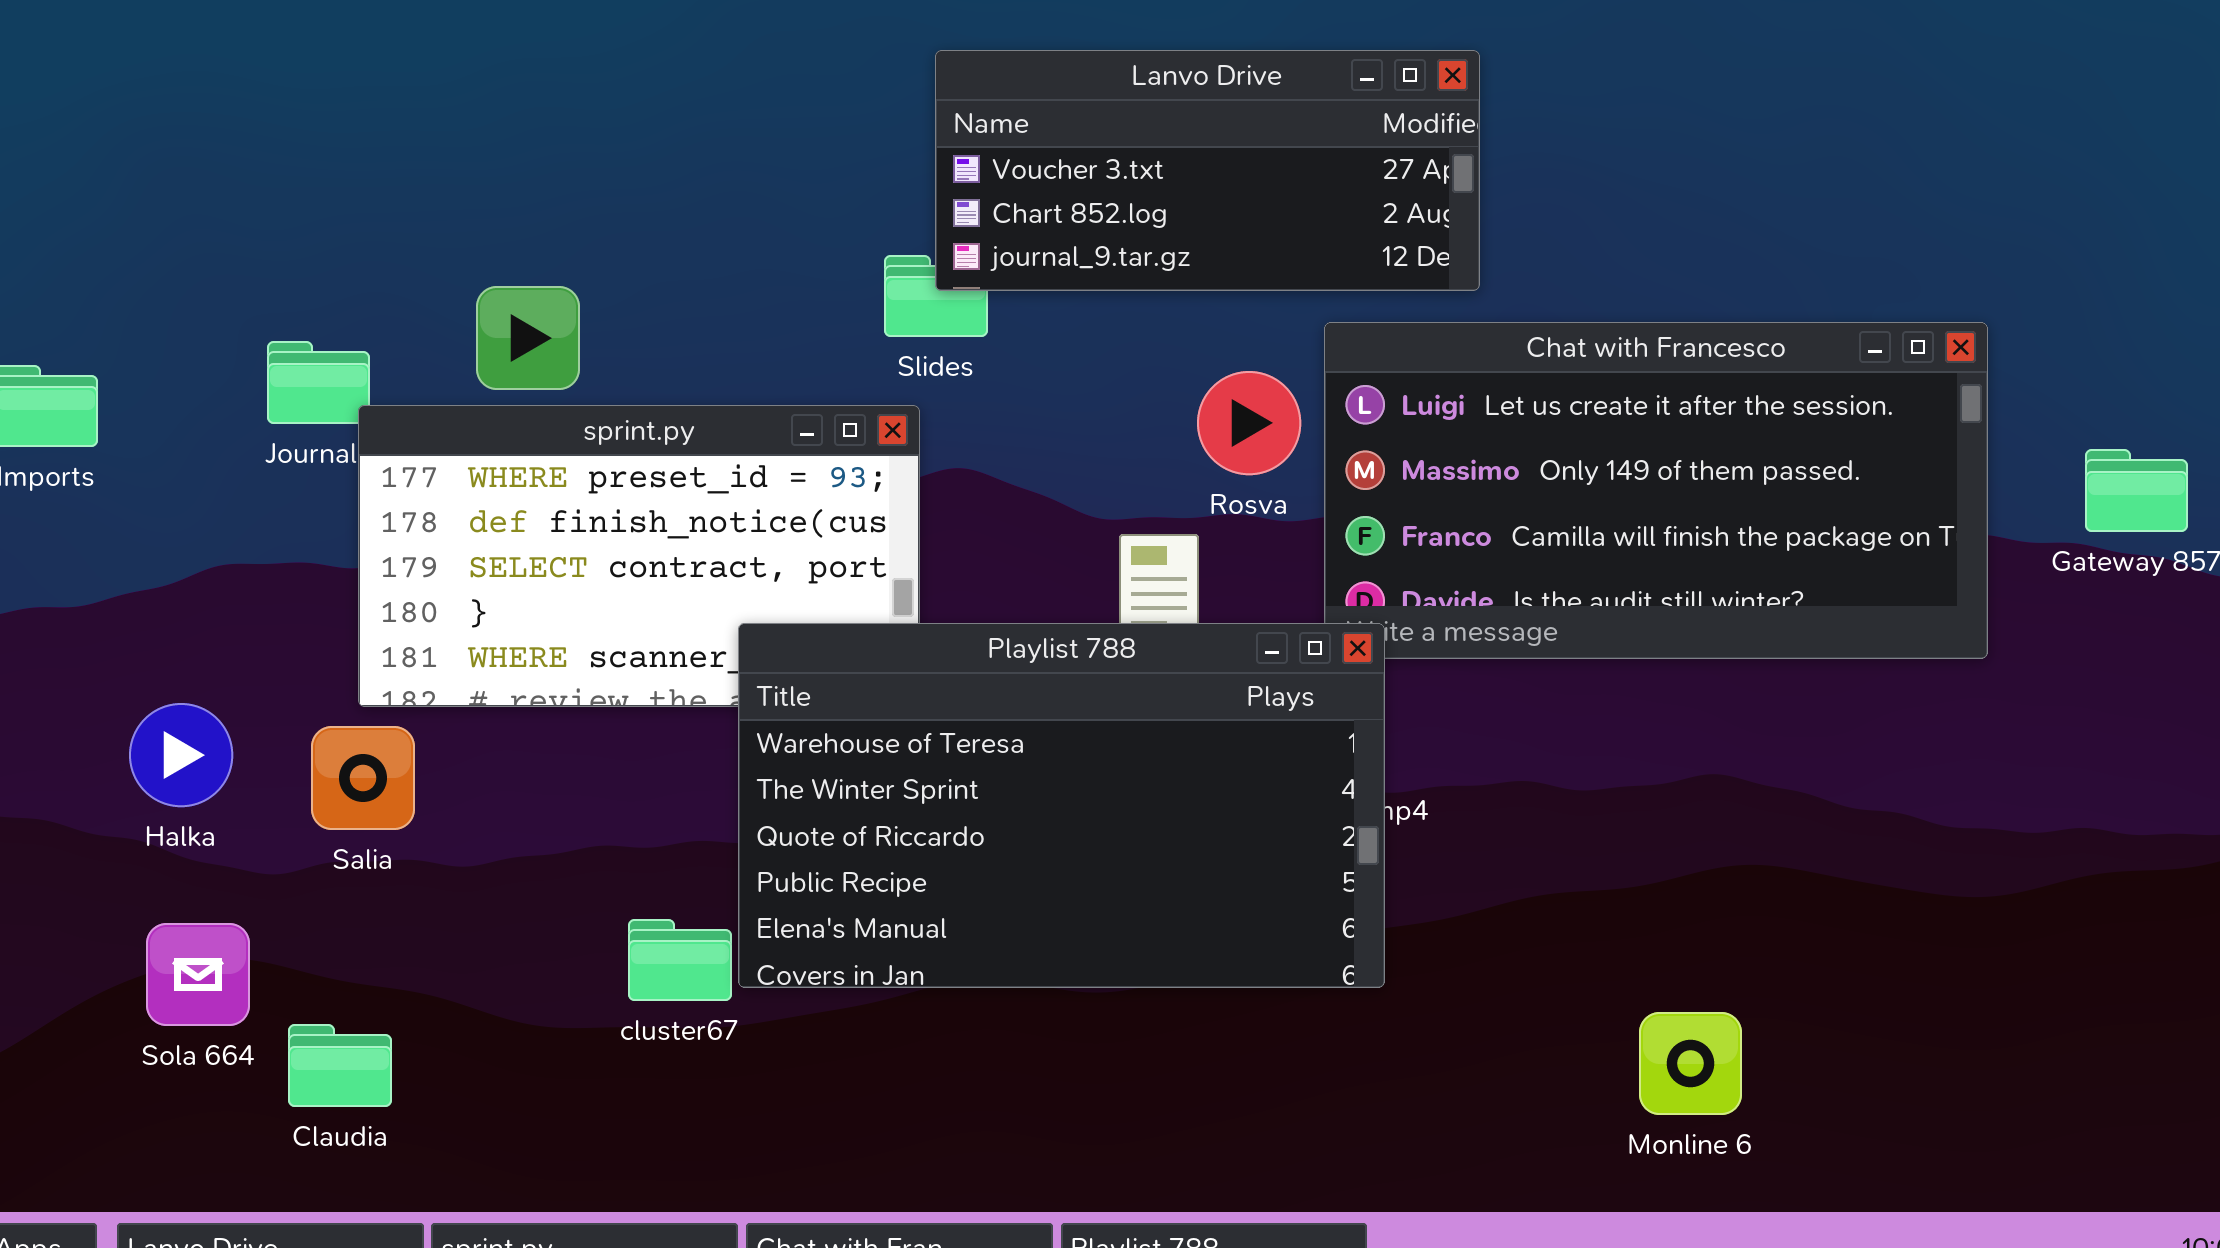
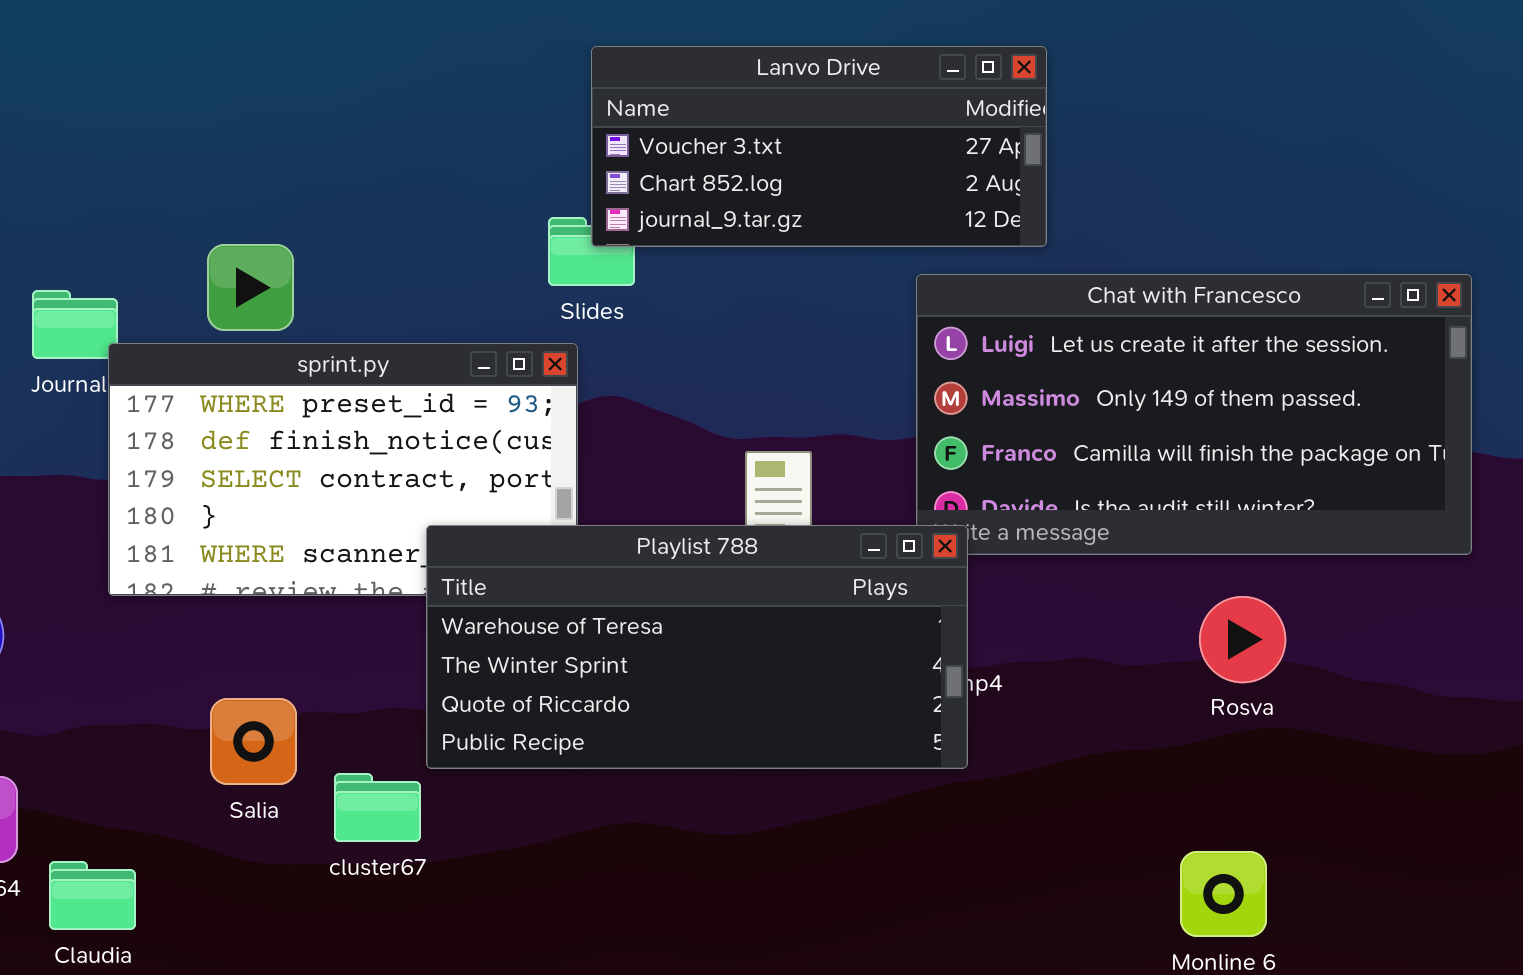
Rosva: [1197,371,1301,475] -> [1199,596,1286,683], moved
Playlist 788: [738,623,1385,988] -> [426,525,968,769], resized
Salia: [311,726,415,830] -> [210,698,297,785], moved

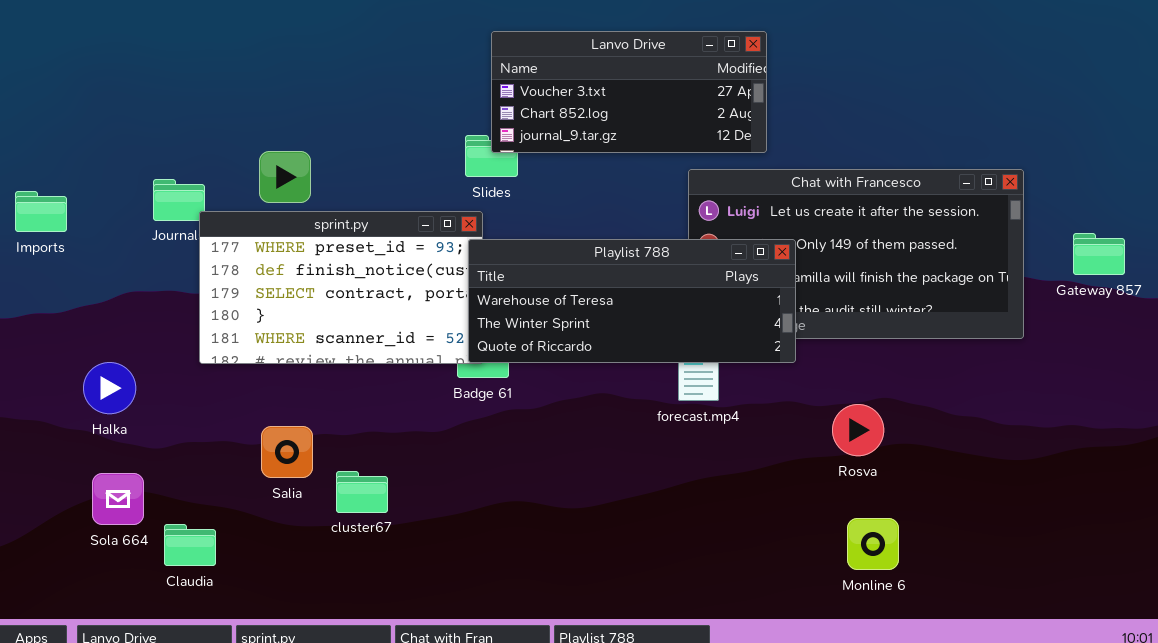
Playlist 788: [426,525,968,769] -> [468,239,796,363], moved, resized
Rosva: [1199,596,1286,683] -> [832,404,884,456], moved

